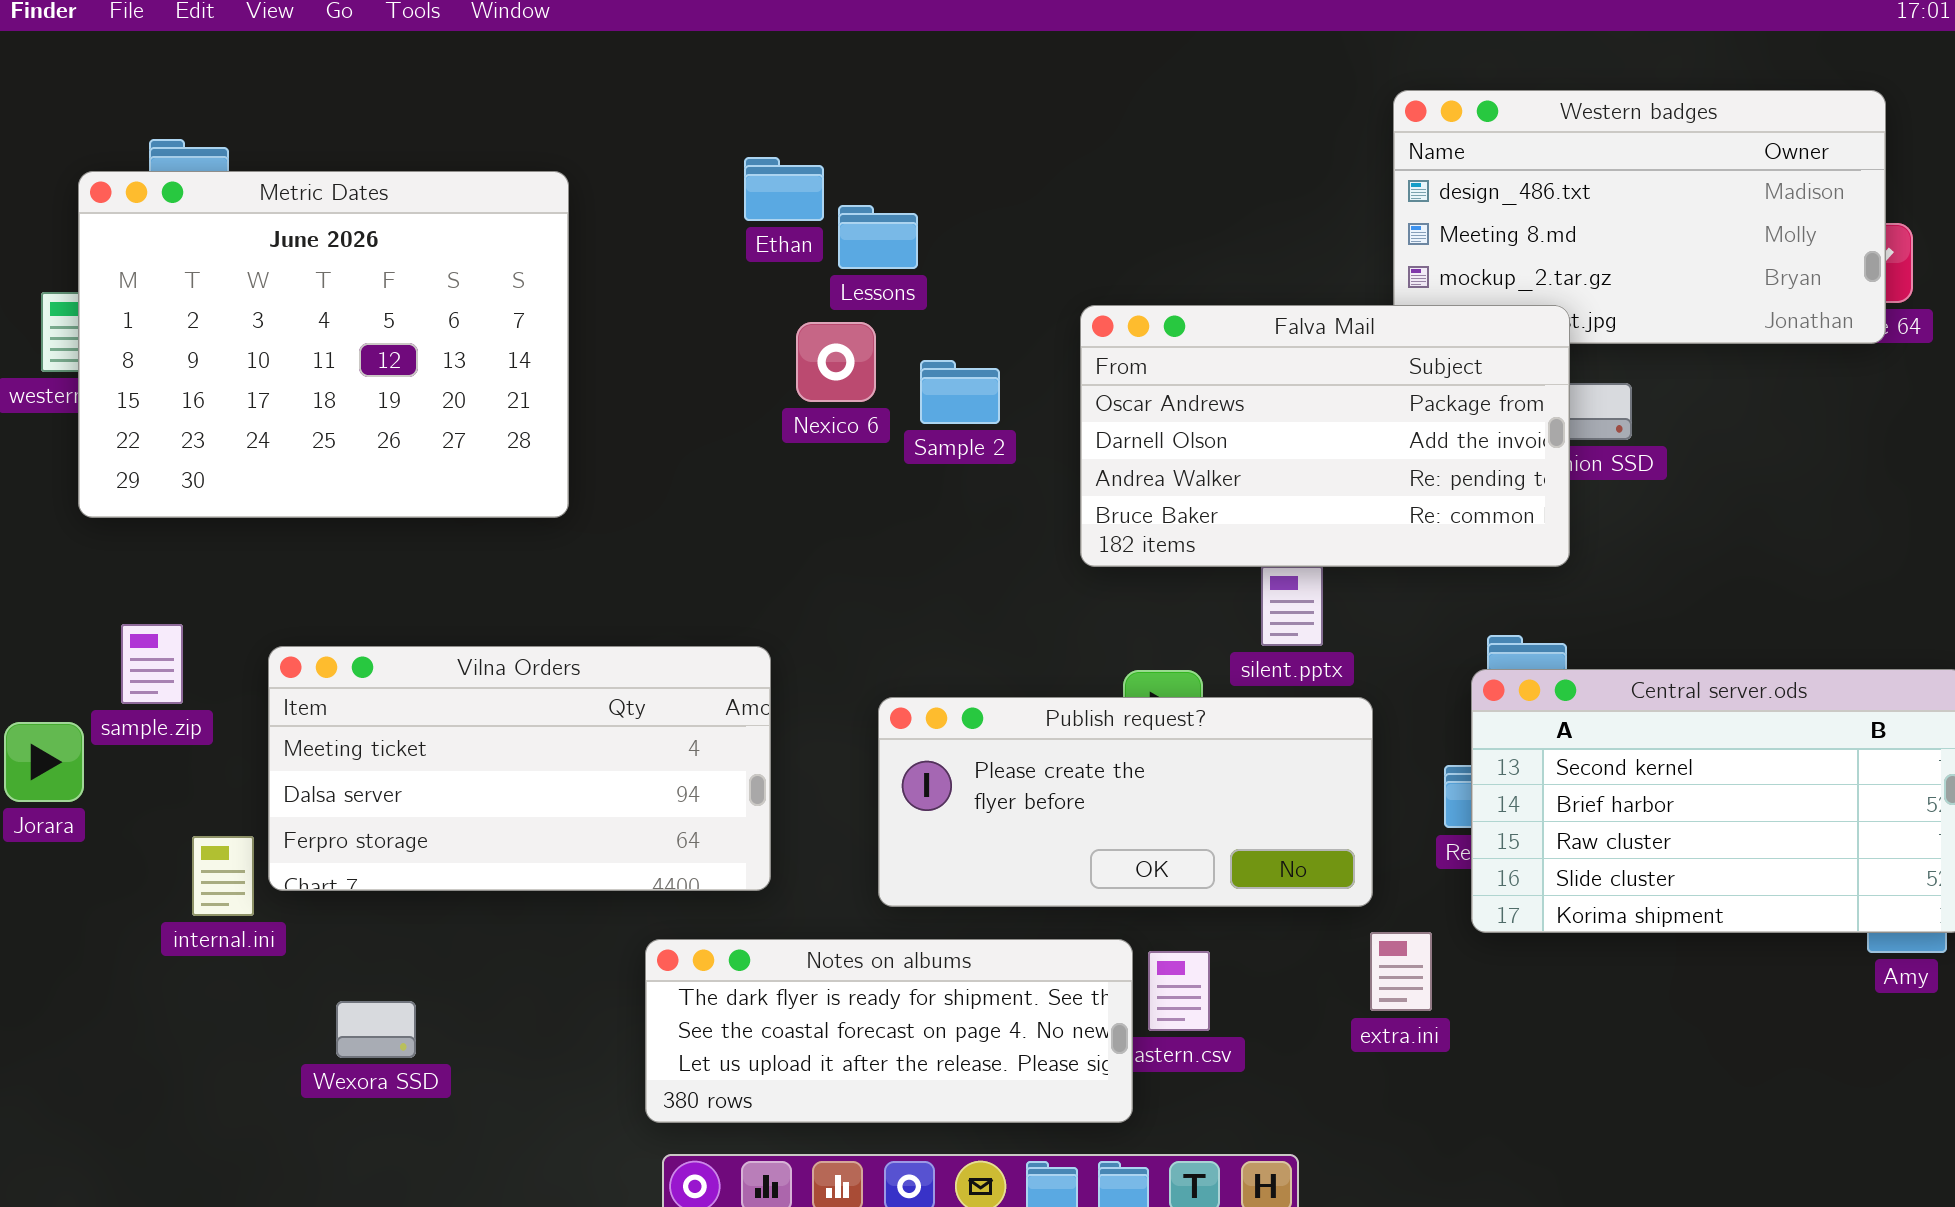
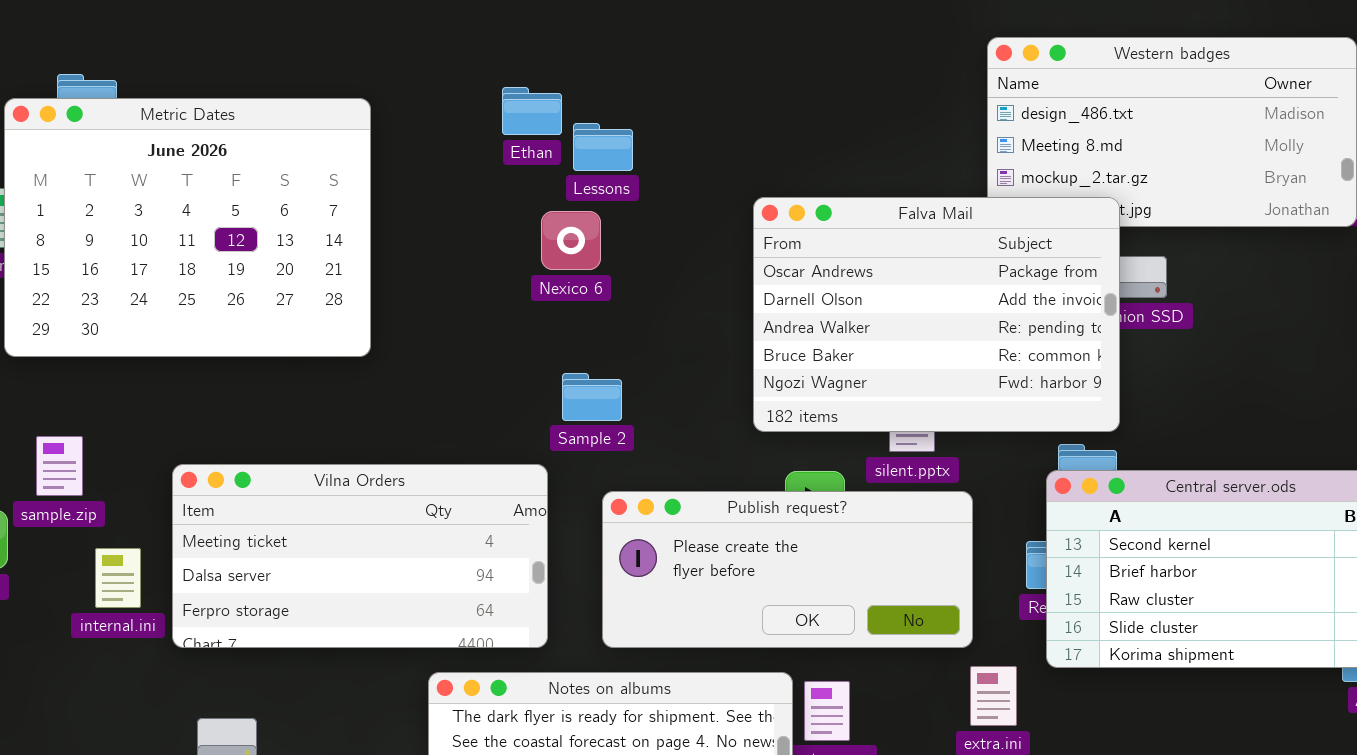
Falva Mail: [1080,305,1570,567] -> [753,197,1120,432], resized
Sample 2: [920,360,1000,424] -> [562,373,622,421], moved
Vilna Orders: [268,646,771,891] -> [172,464,548,648], moved
internal.ini: [192,836,254,916] -> [95,548,141,608], moved

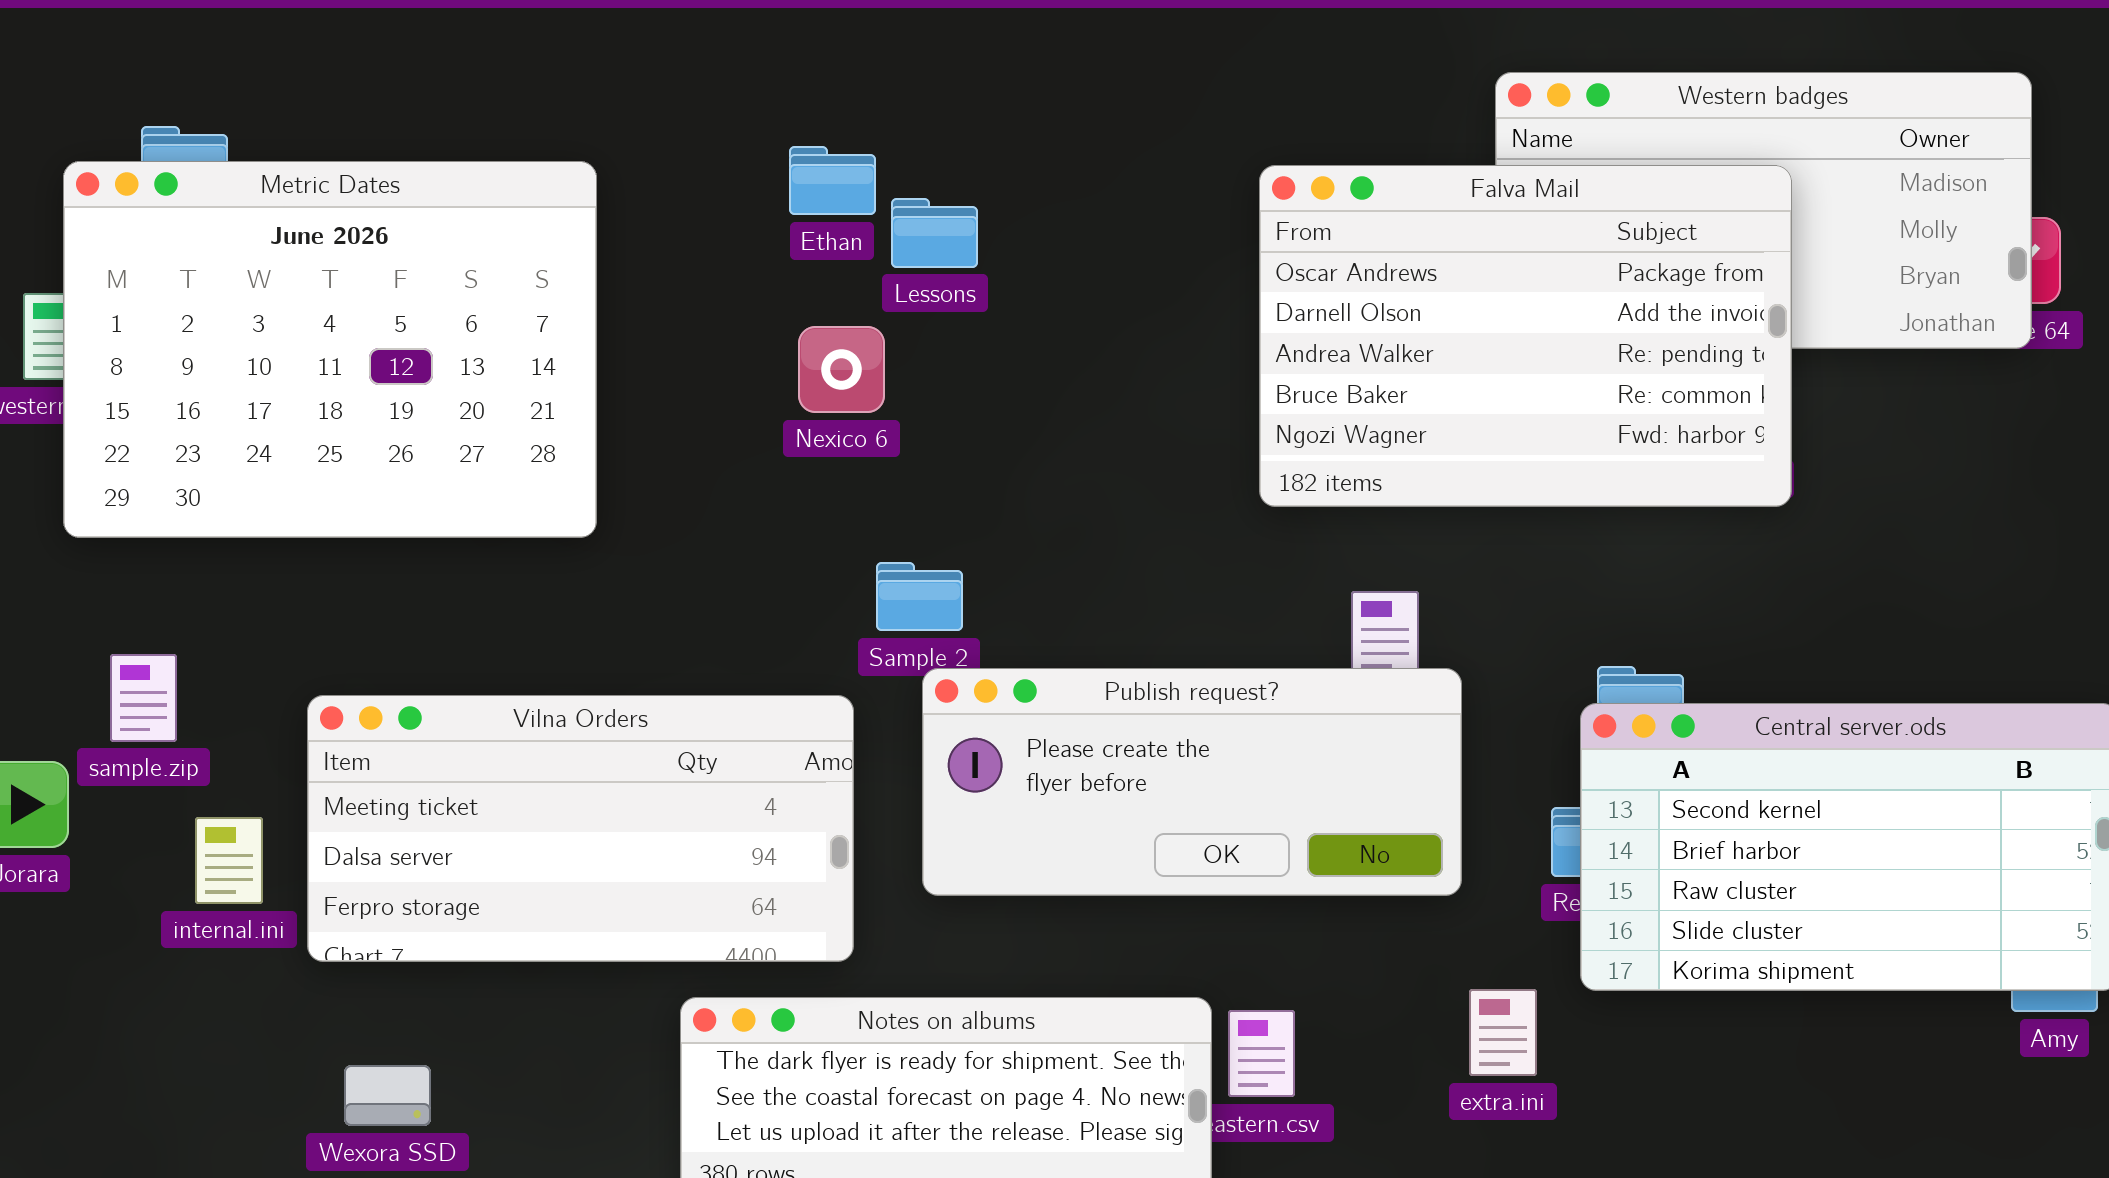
Falva Mail: [753,197,1120,432] -> [1259,165,1792,507], moved
Nexico 6: [541,211,601,270] -> [798,326,885,413], moved
Publish request?: [602,491,973,648] -> [922,668,1462,896], moved

